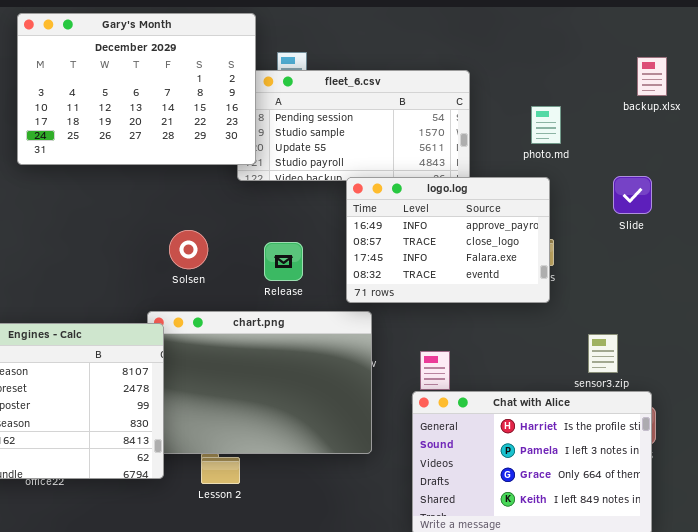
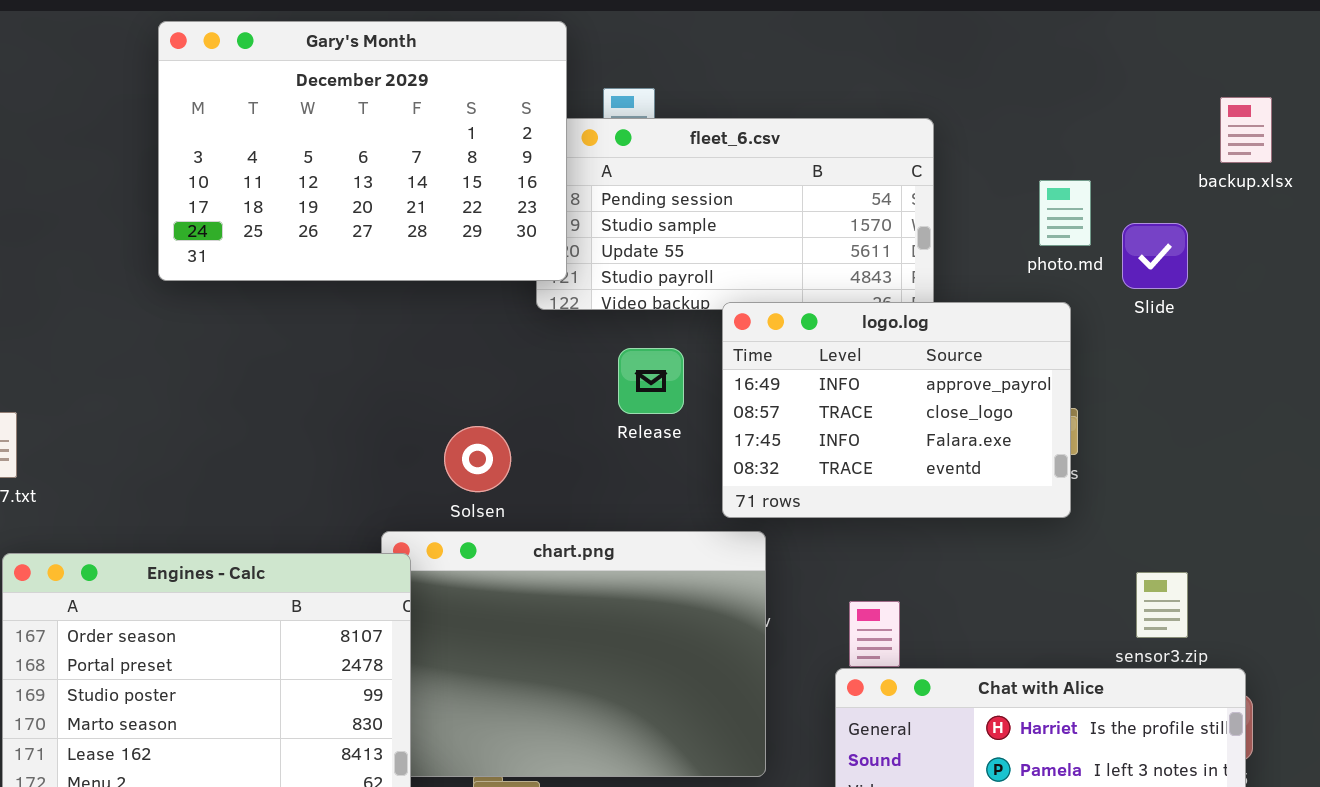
Slide: [613,176,652,214] -> [1122,223,1188,289], moved
Solsen: [169,230,208,269] -> [444,426,511,492], moved
Release: [264,242,303,281] -> [618,348,684,414], moved

